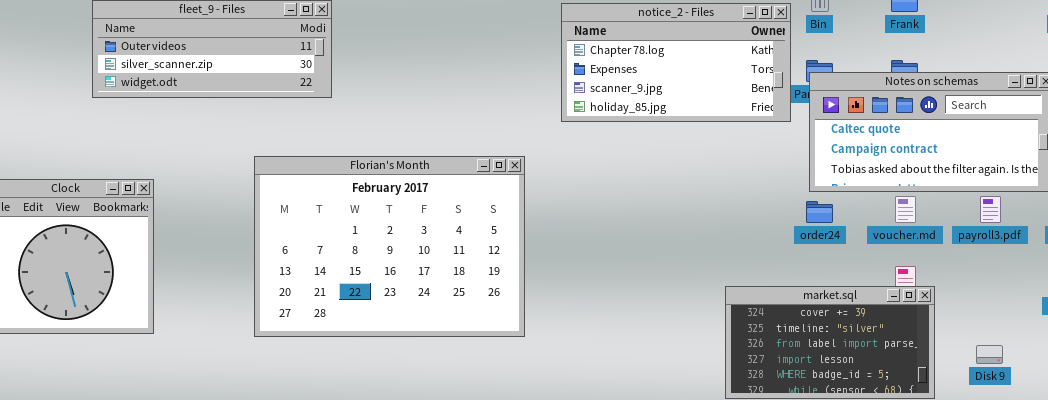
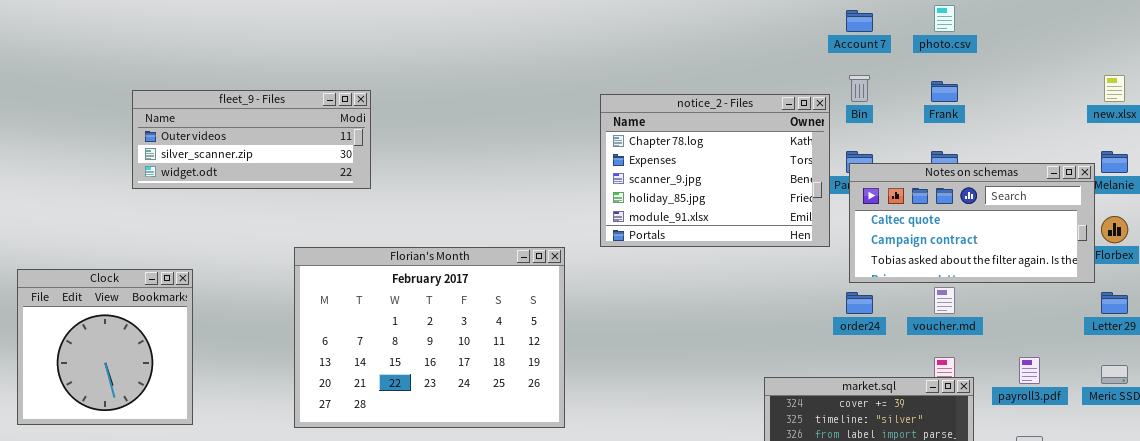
notice_2 - Files: [561,3,791,122] -> [600,94,830,247], resized
payroll3.pdf: [980,196,1001,223] -> [1019,357,1040,384], moved

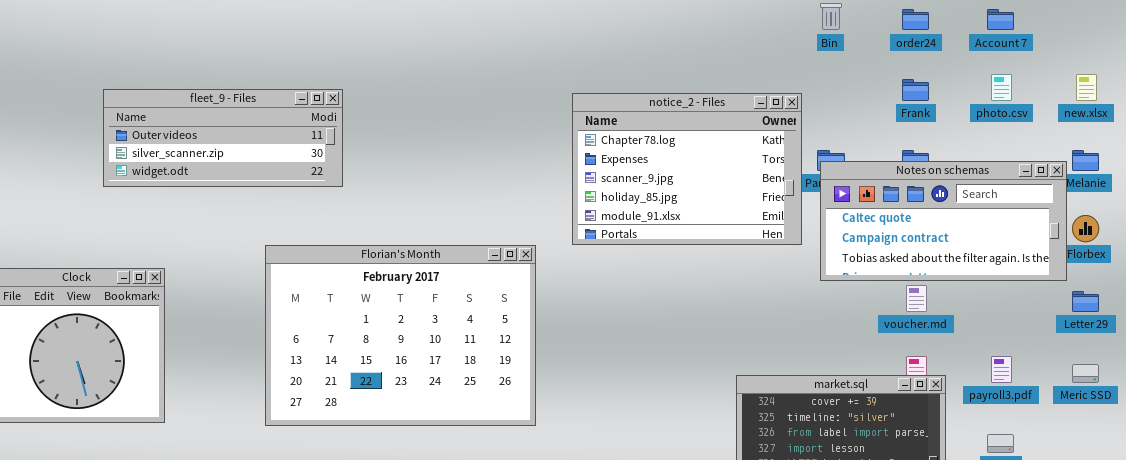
photo.csv: [934,5,955,32] -> [991,74,1012,101], moved
Account 7: [846,10,873,32] -> [987,9,1014,30], moved
Bin: [849,75,870,102] -> [820,3,842,30], moved
order24: [846,292,873,314] -> [902,9,929,30], moved

